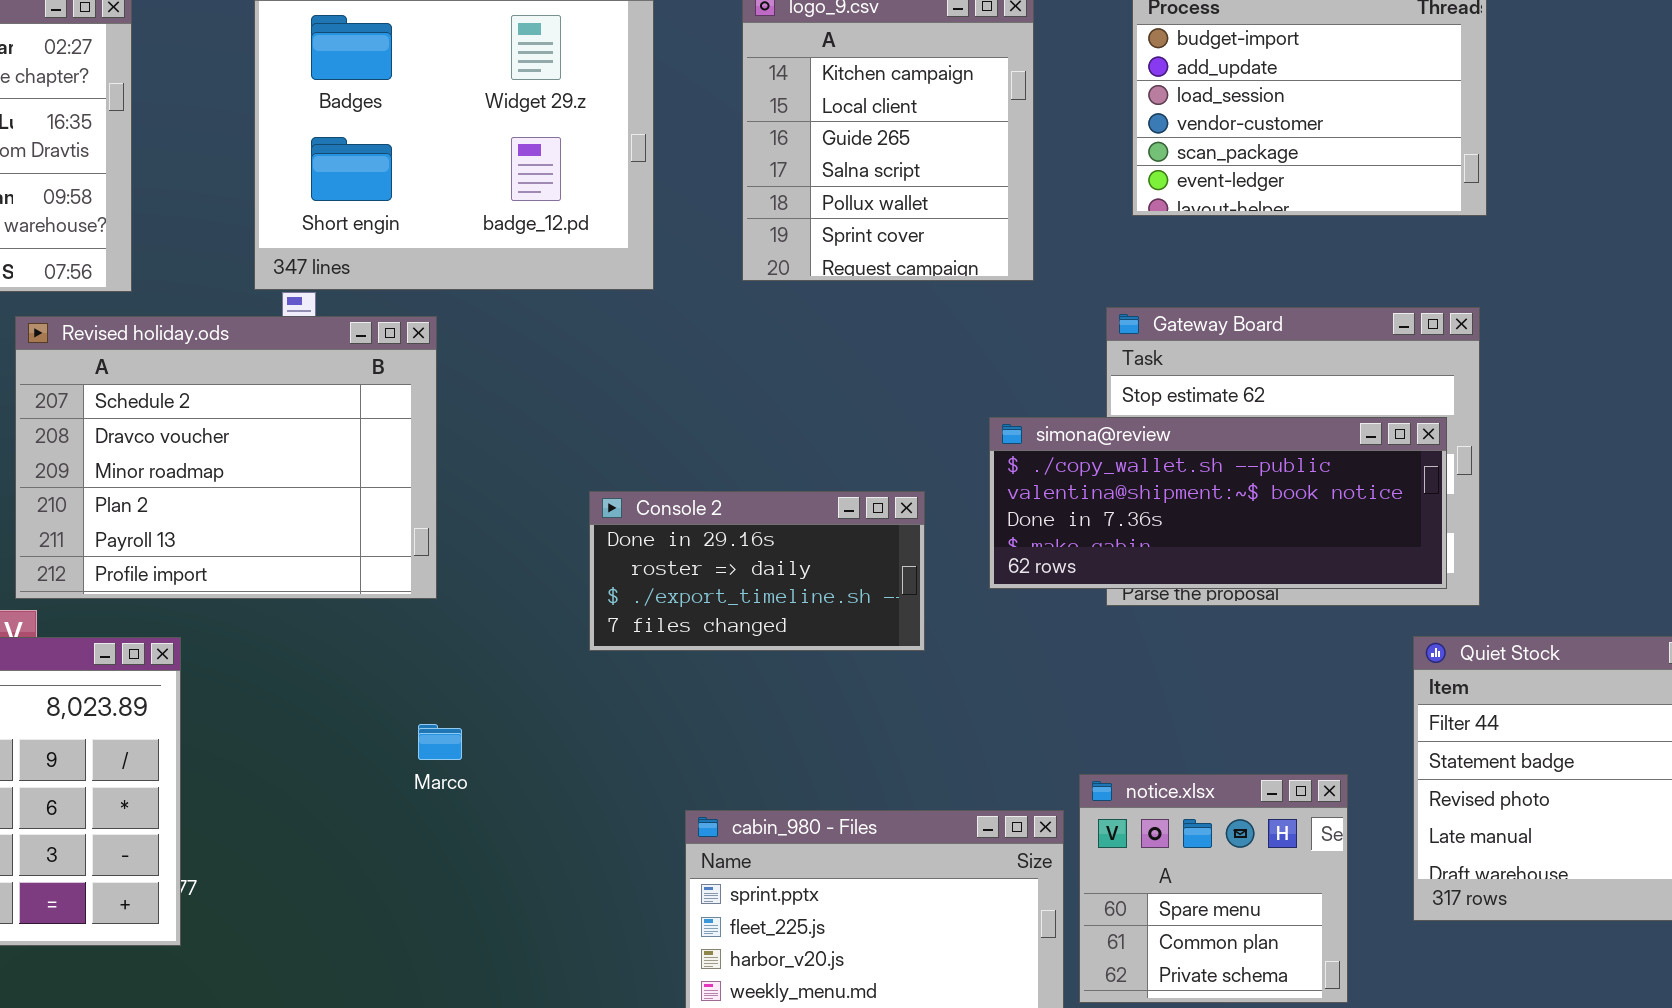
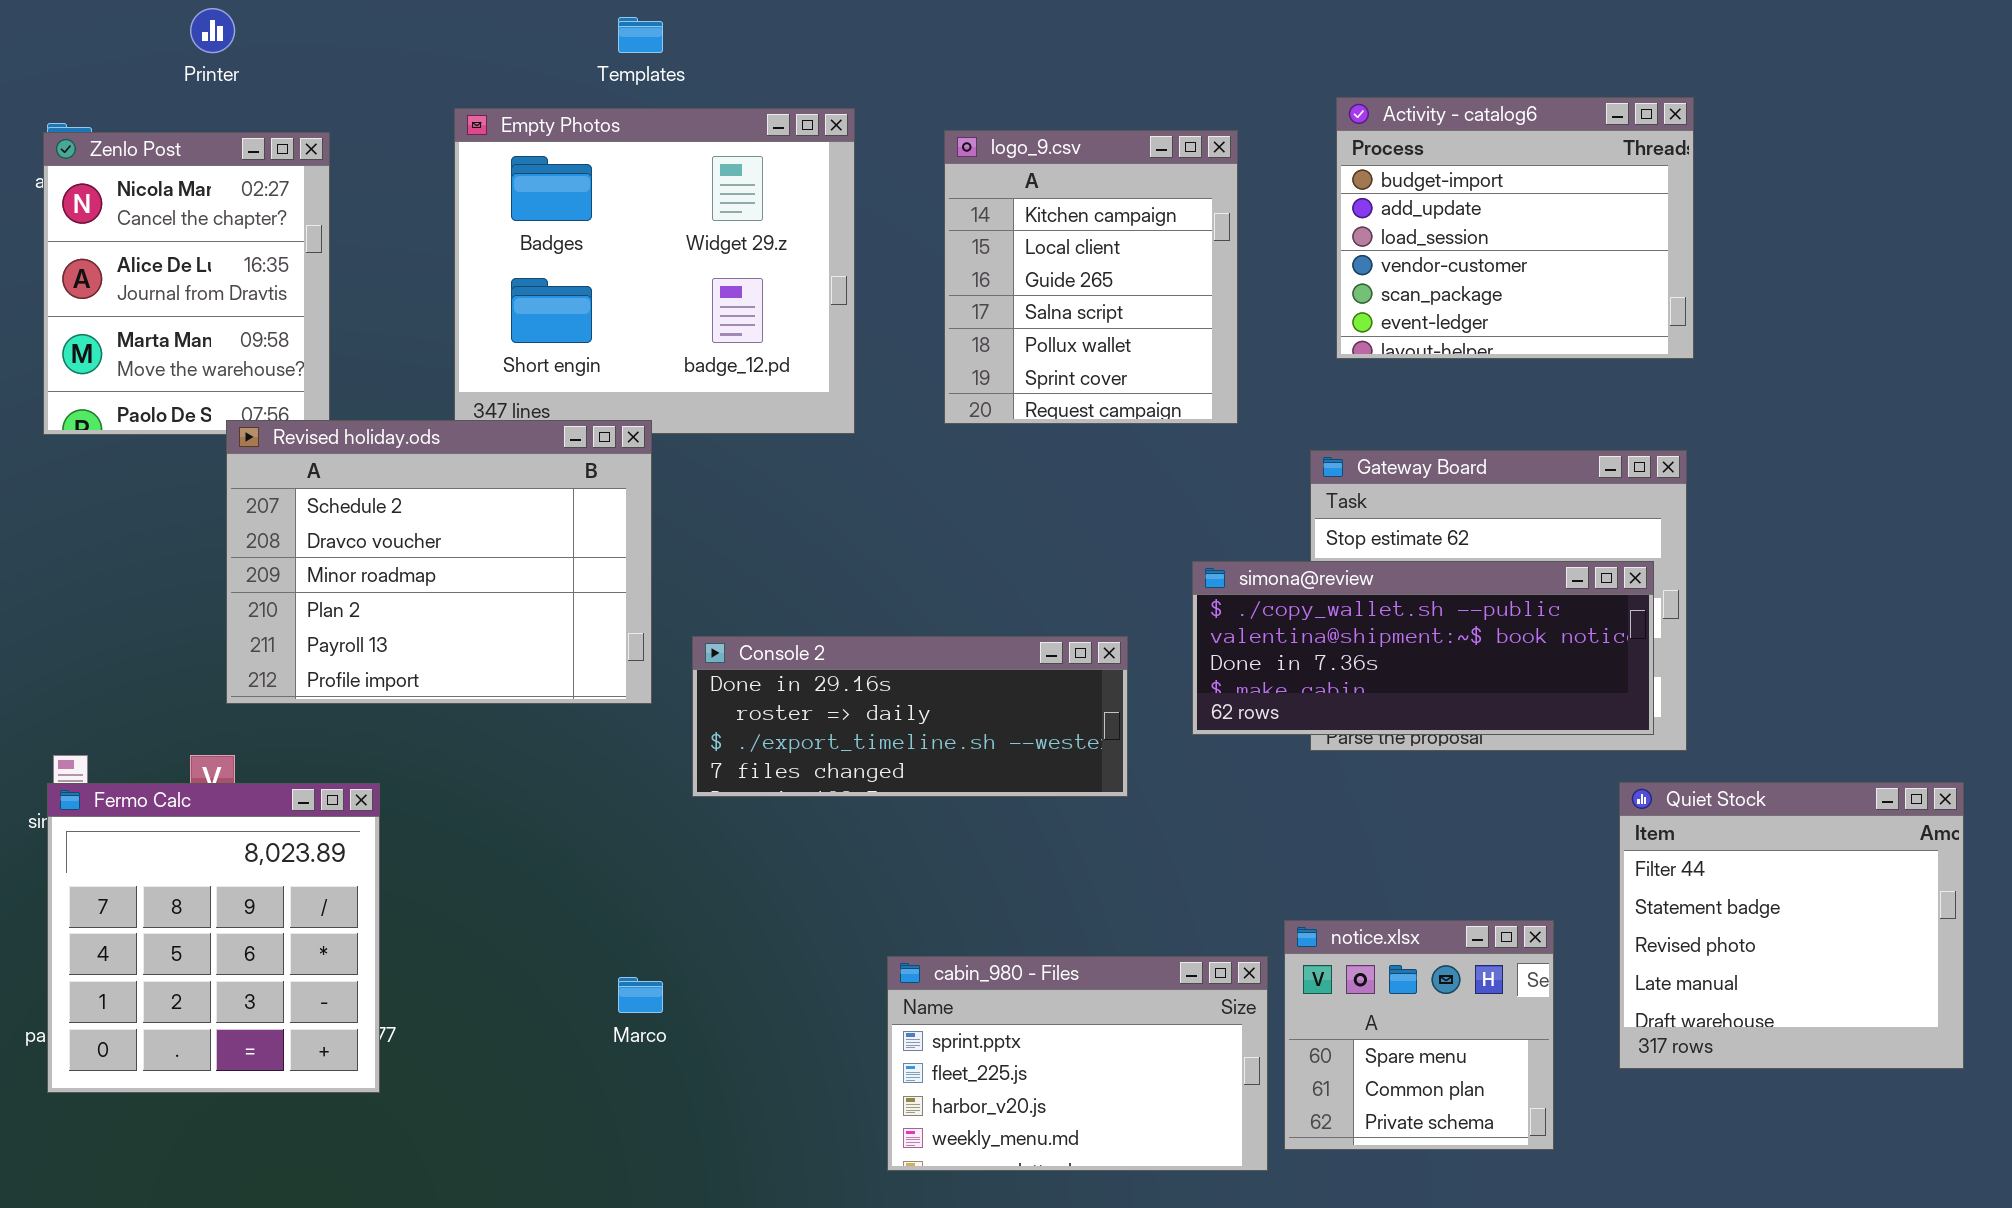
Revised holiday.ods: [15,316,437,599] -> [226,420,652,704], moved
Console 2: [589,491,925,651] -> [692,636,1128,797], resized
Marco: [418,724,462,760] -> [618,977,663,1013], moved

